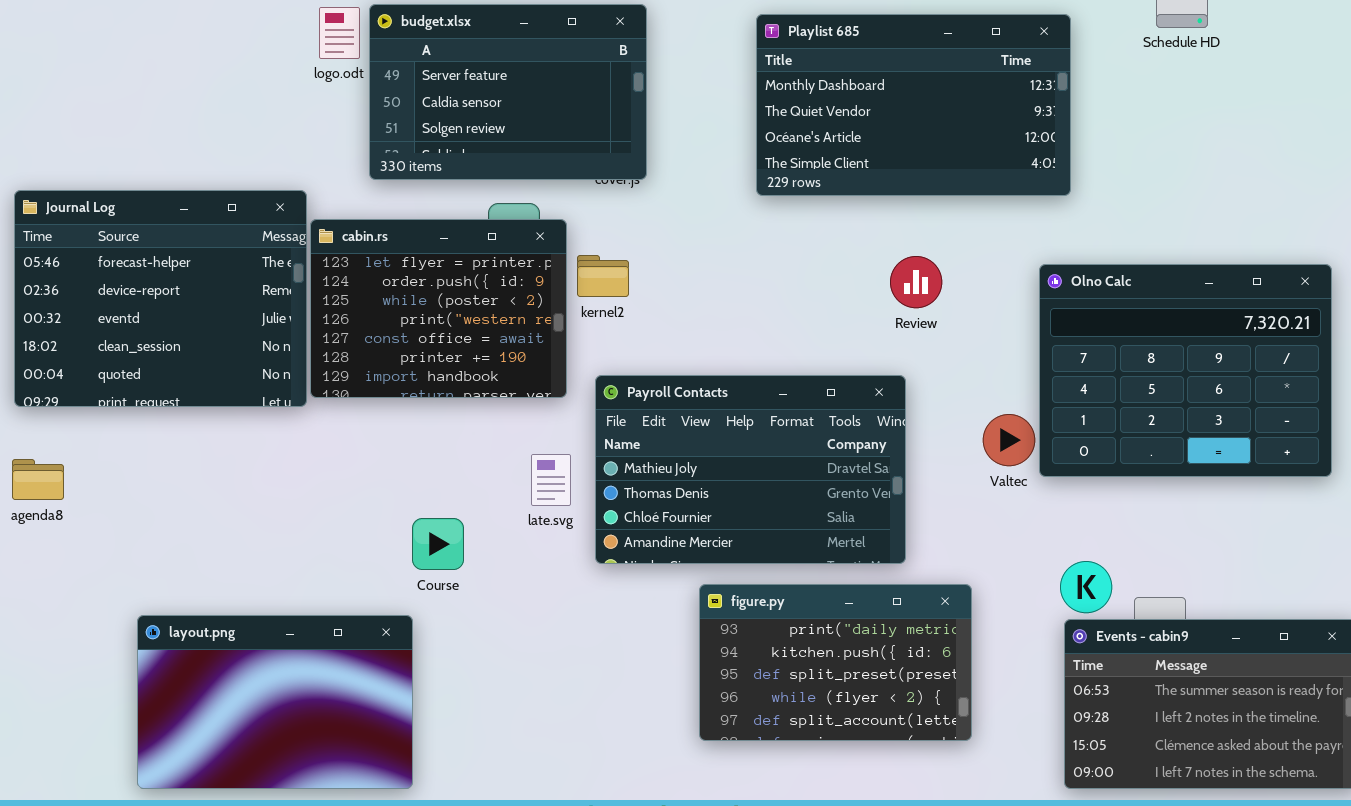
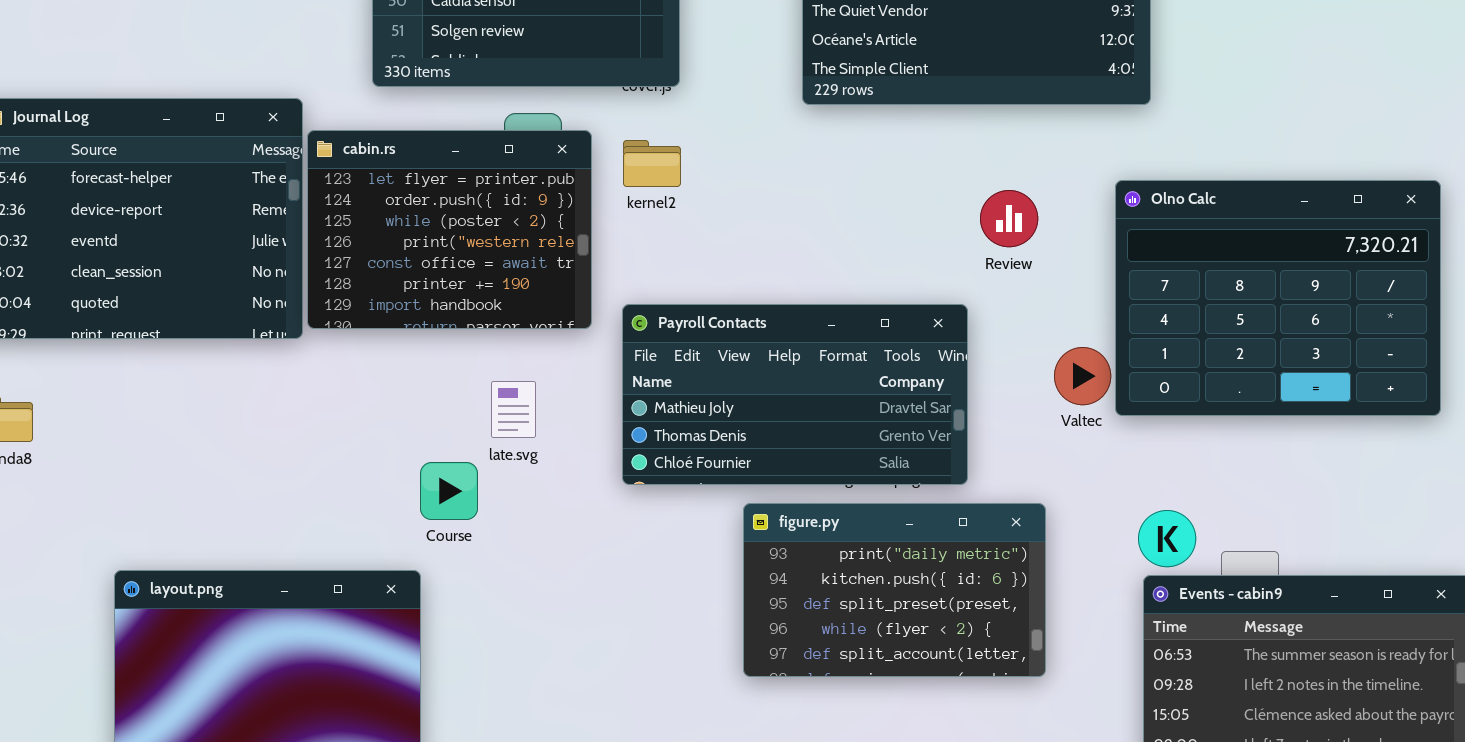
kernel2: [577,255,629,297] -> [623,140,681,187], moved
Review: [890,256,942,308] -> [980,190,1038,247], moved
Payroll Contacts: [595,375,906,564] -> [622,304,968,485], resized
late.svg: [531,454,571,506] -> [491,381,536,438], moved
figure.py: [699,584,972,741] -> [743,503,1046,677], moved

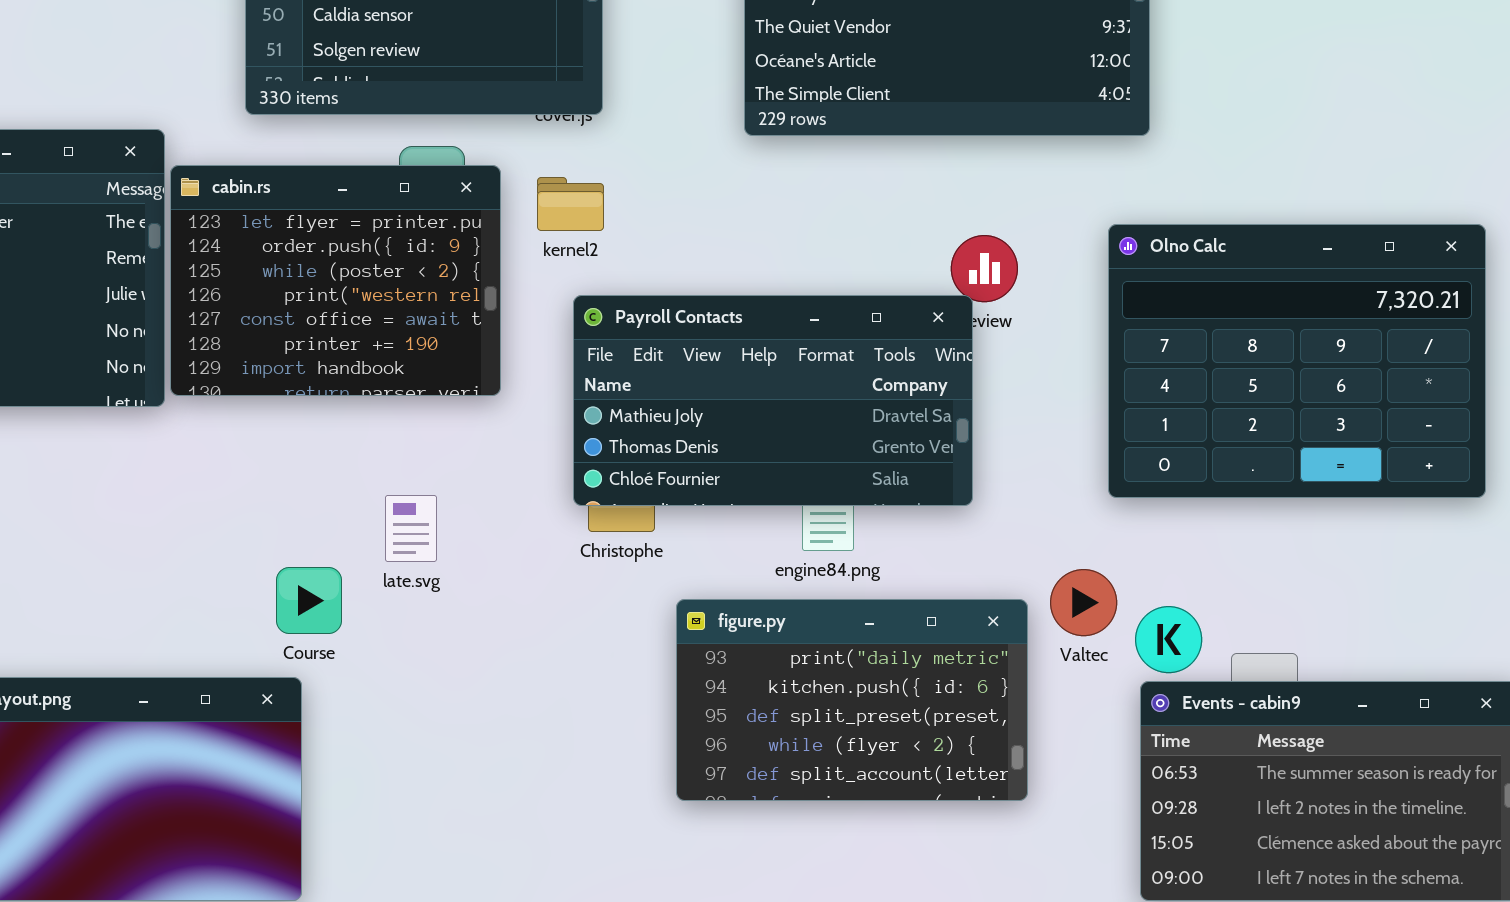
Payroll Contacts: [622,304,968,485] -> [573,295,973,506], moved
Valtec: [1054,347,1111,405] -> [1050,569,1117,636], moved
late.svg: [491,381,536,438] -> [385,495,437,562], moved
Course: [420,462,478,520] -> [276,567,342,634], moved

